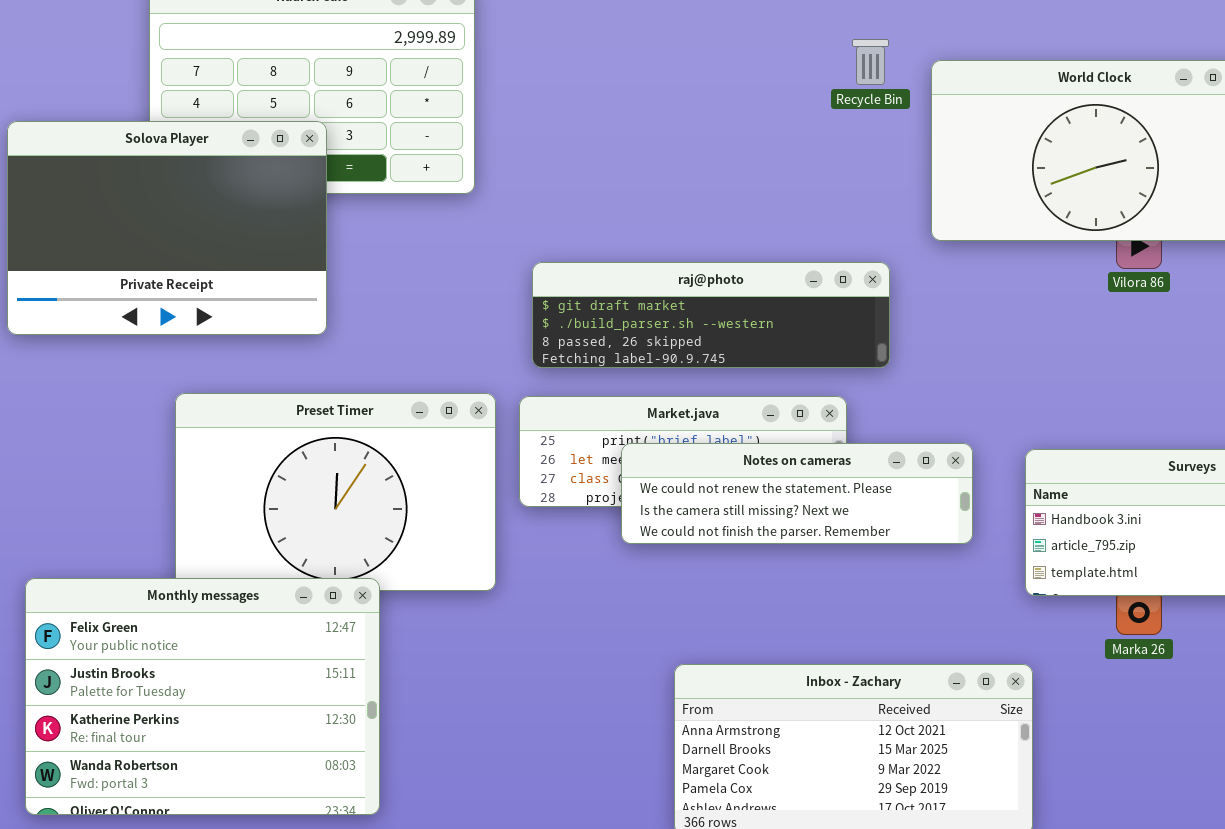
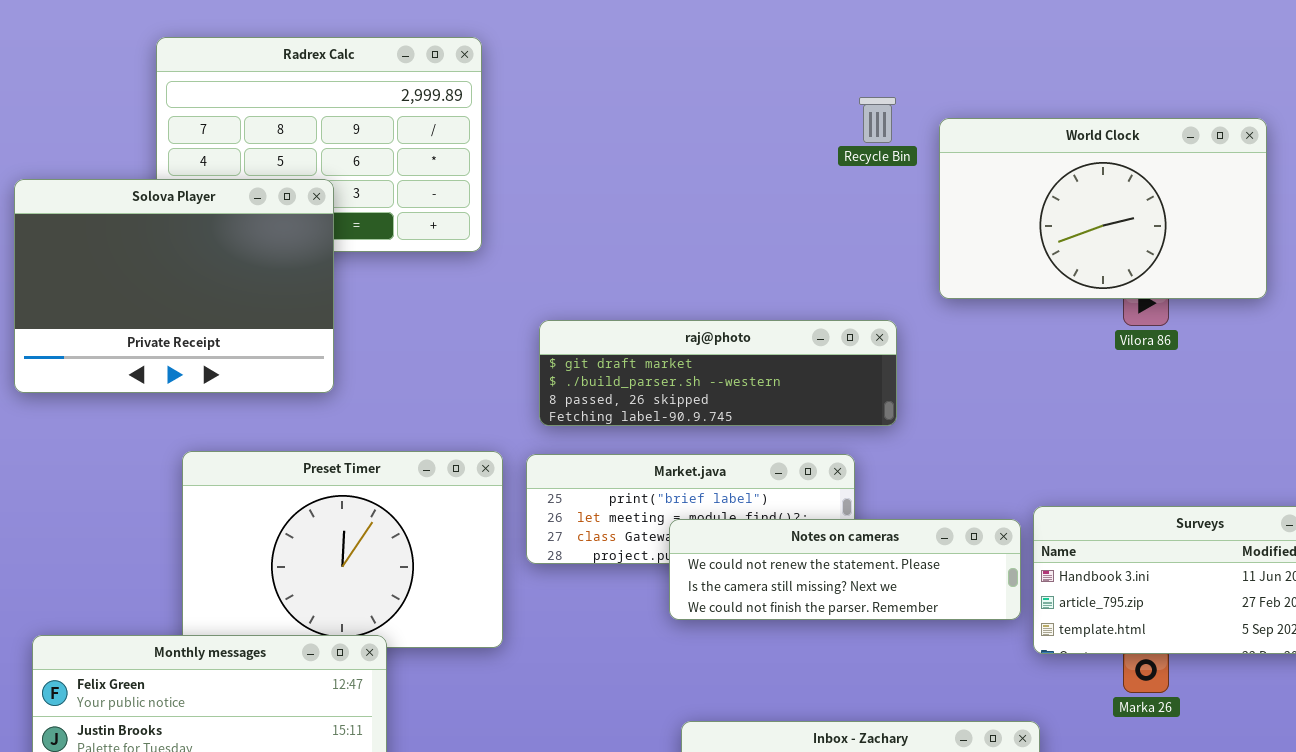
Notes on cameras: [621,443,973,544] -> [669,519,1021,620], moved

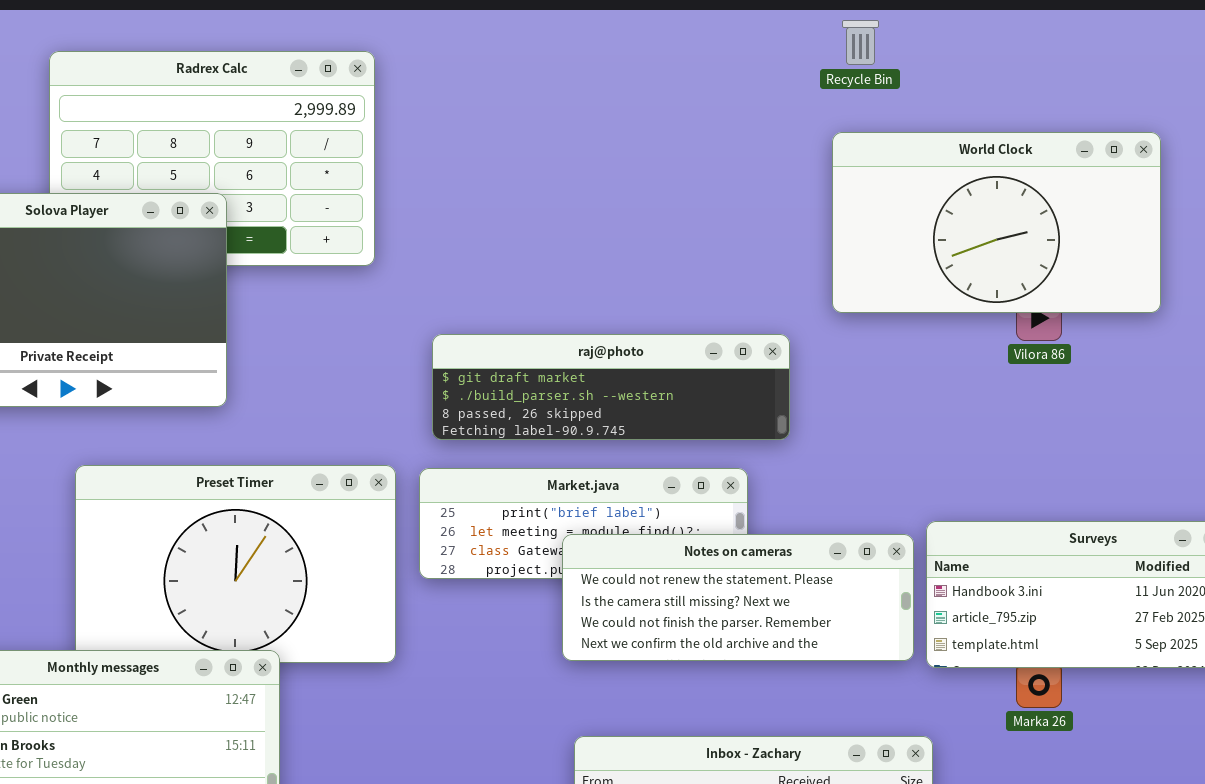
Recycle Bin: [859,97,896,143] -> [842,20,879,65], moved
Notes on cameras: [669,519,1021,620] -> [562,534,914,661], resized

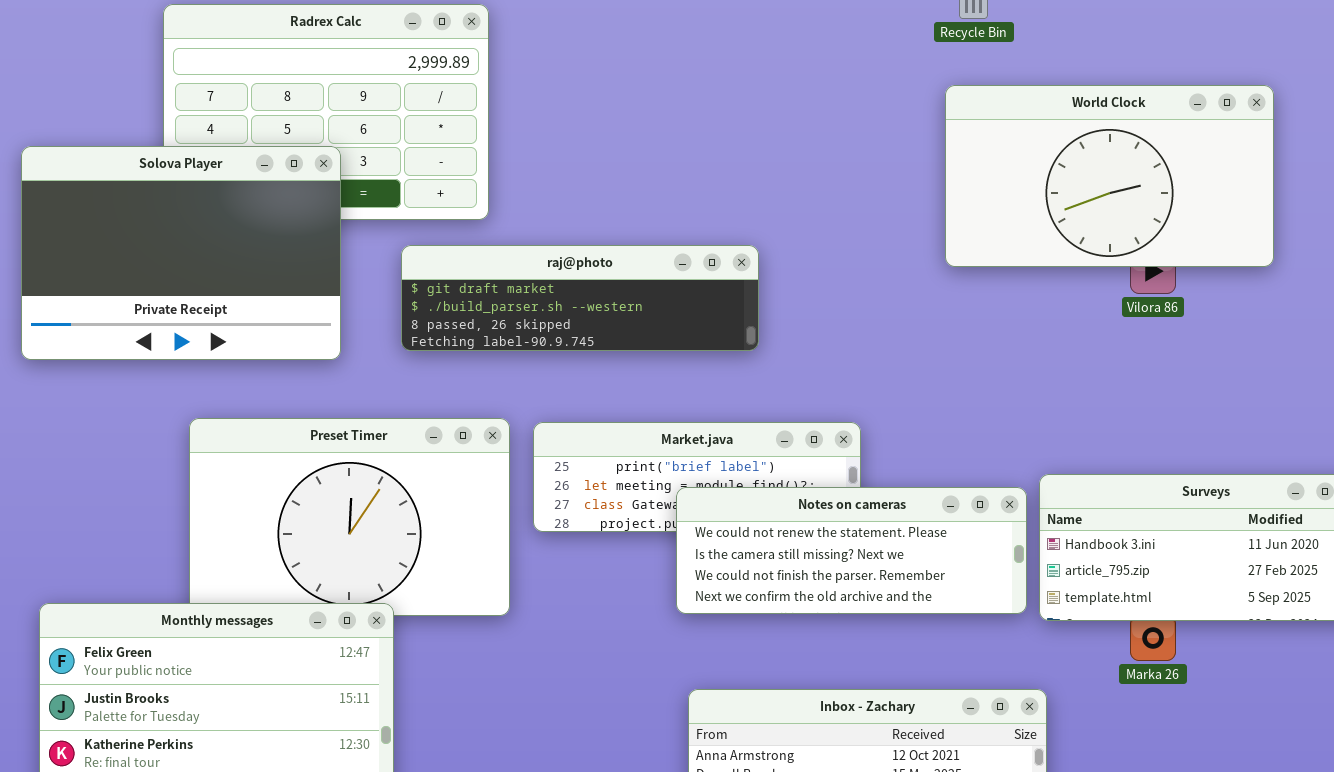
raj@photo: [432,334,790,440] -> [401,245,759,351], moved

